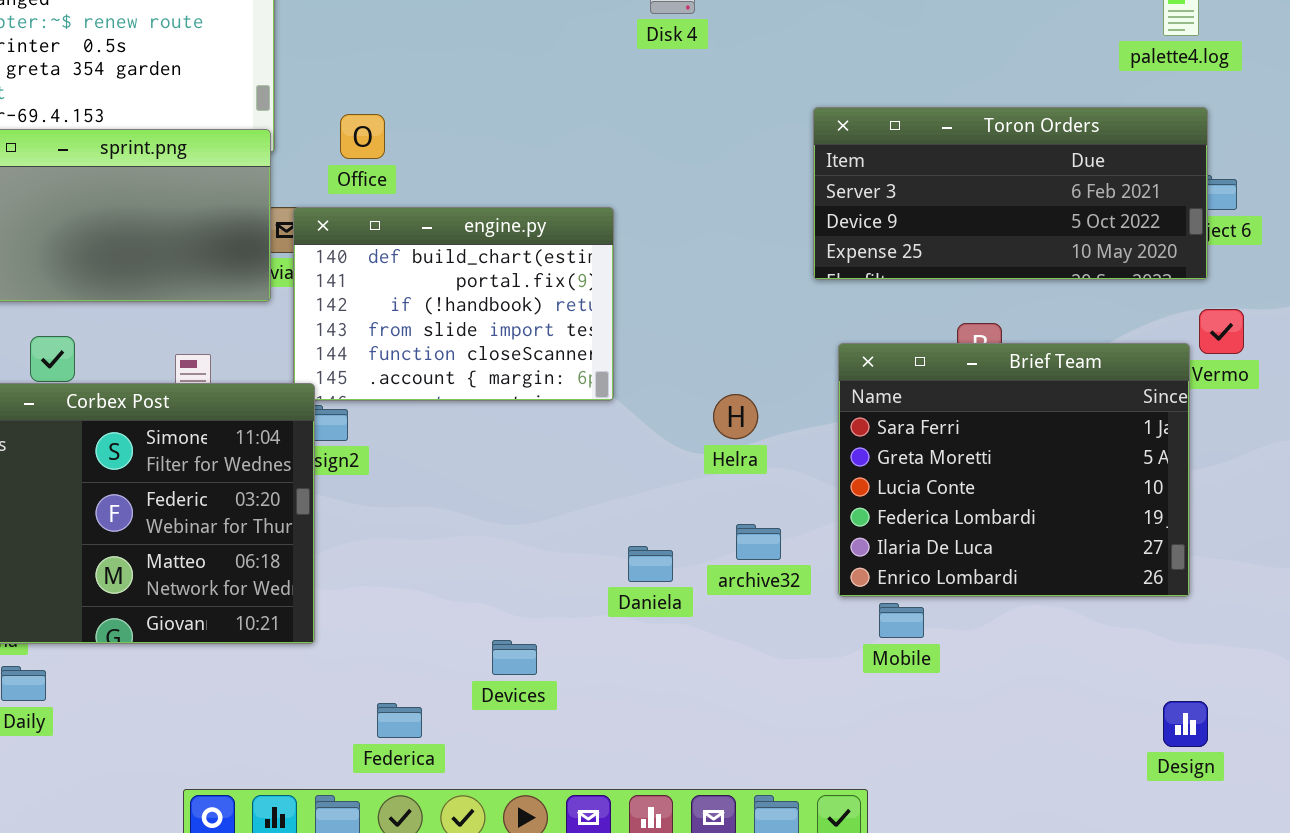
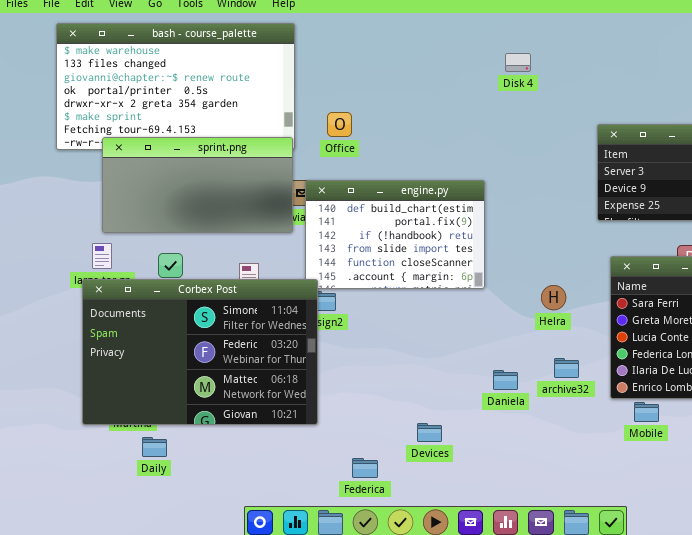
Office: [340,114,385,159] -> [327,112,352,137], moved

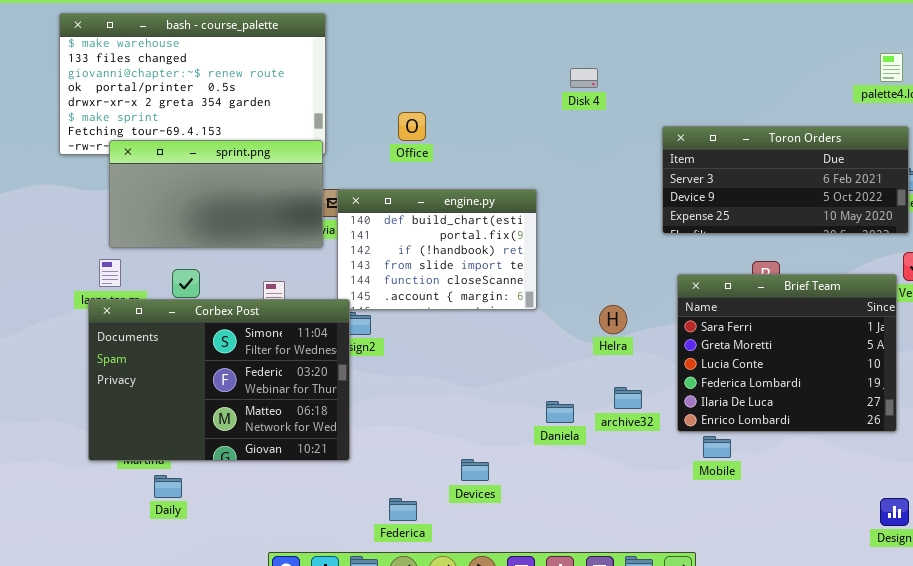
Disk 4: [505,53,531,72] -> [570,68,598,88], moved
Office: [327,112,352,137] -> [398,112,426,141], moved

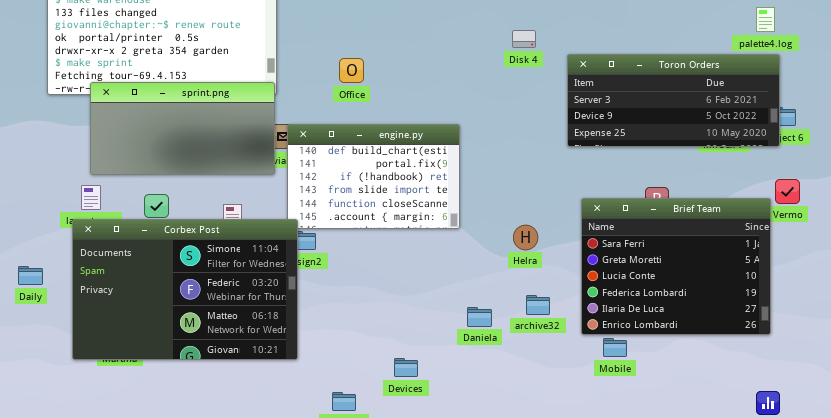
Disk 4: [570,68,598,88] -> [512,30,536,48], moved
Toron Orders: [662,126,909,234] -> [567,54,780,147], moved
Daily: [154,475,182,498] -> [18,266,43,285], moved

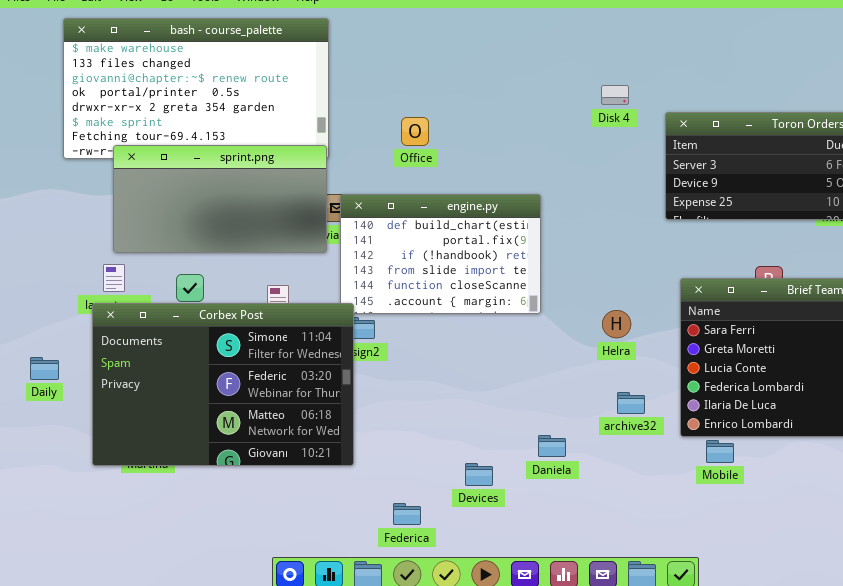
Daniela: [467,307,492,327] -> [538,435,566,457], moved

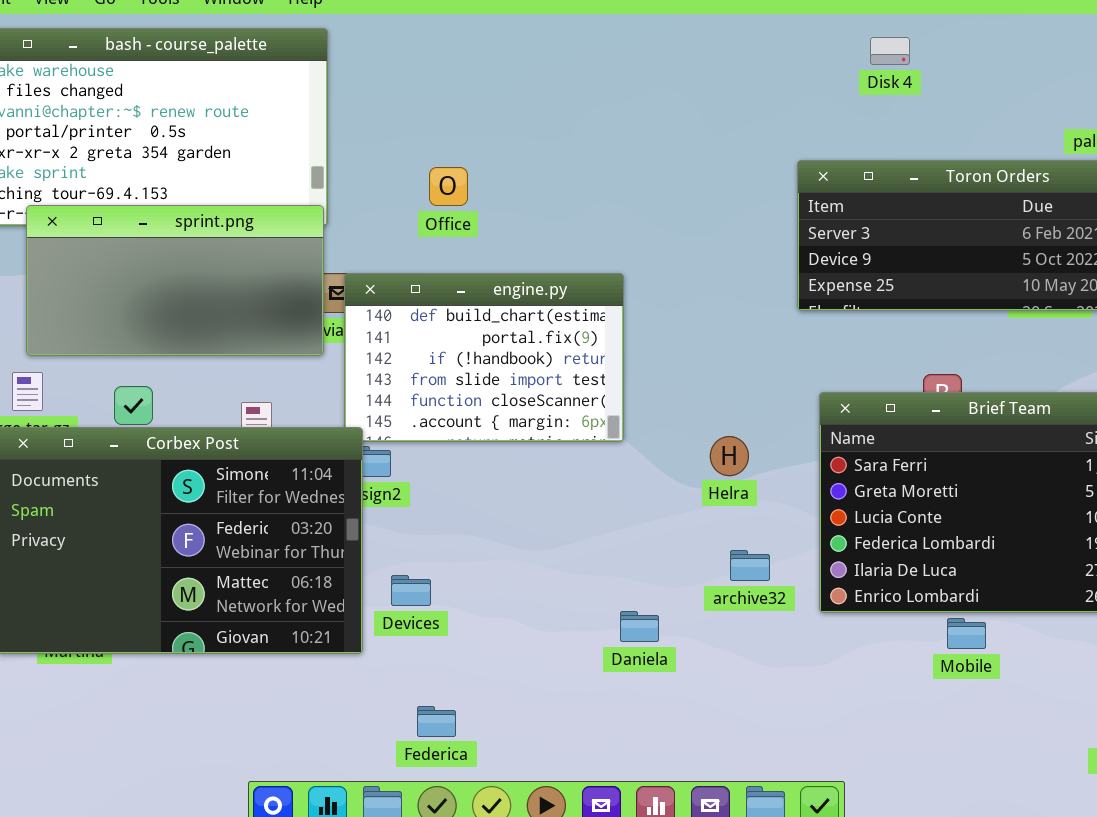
Disk 4: [601,85,629,105] -> [870,37,910,65], moved
Mobile: [706,440,734,463] -> [947,618,986,649], moved
Devices: [465,463,493,486] -> [391,575,431,606], moved

